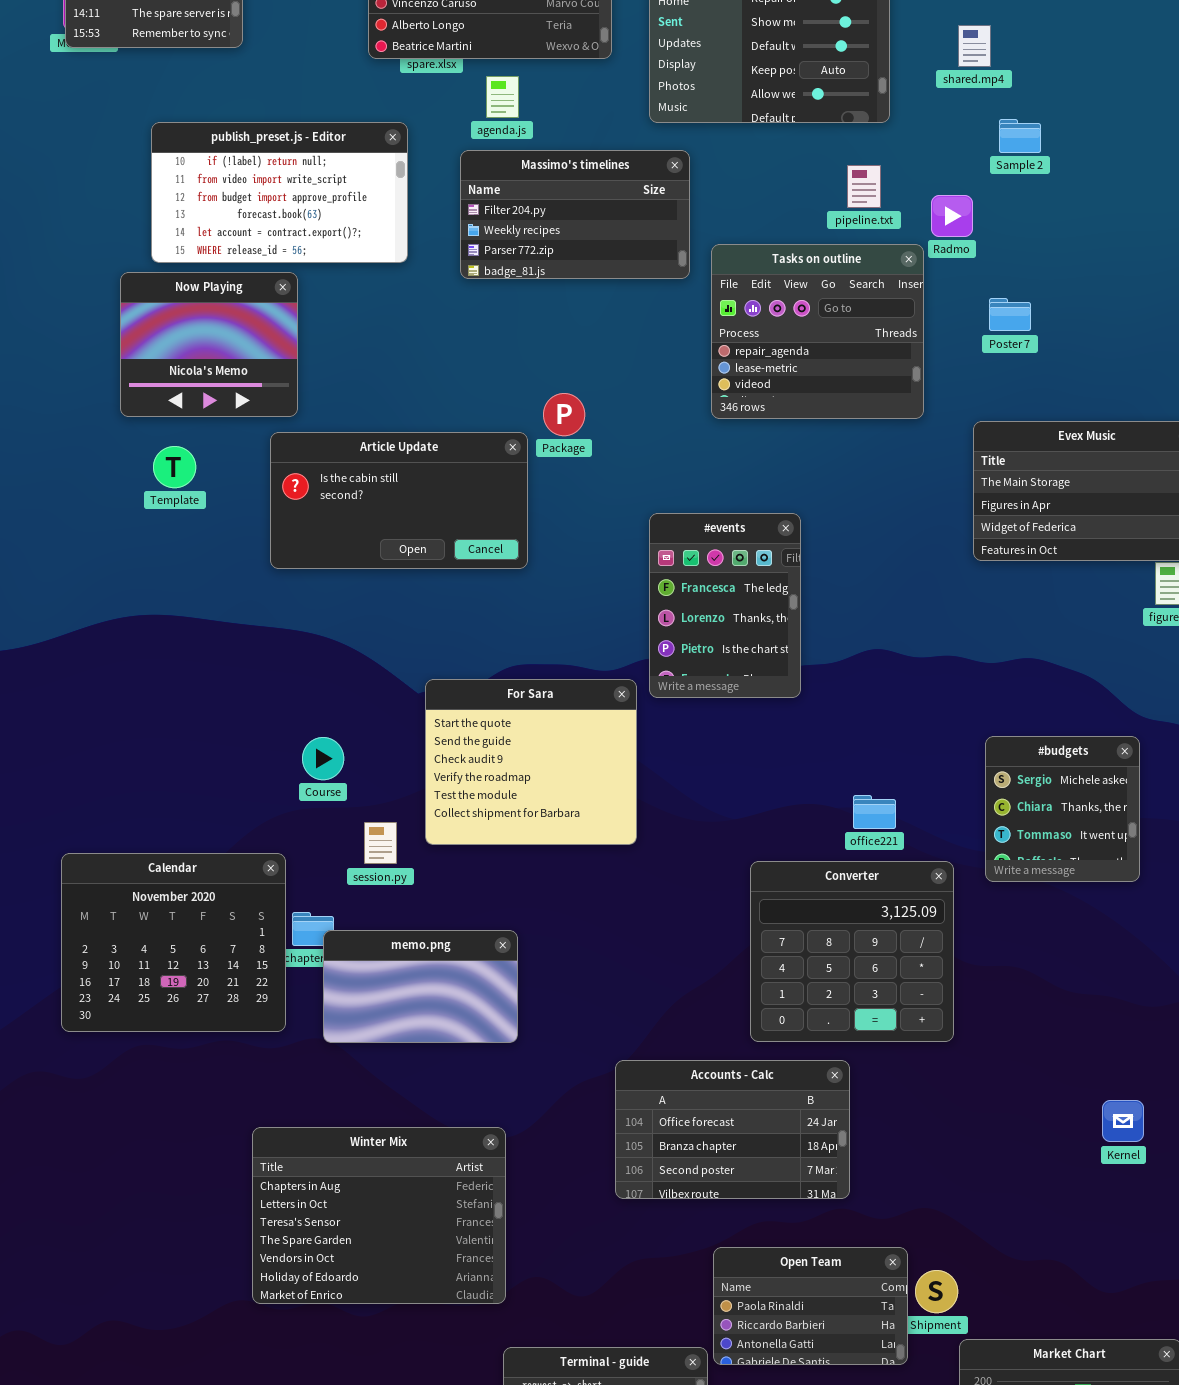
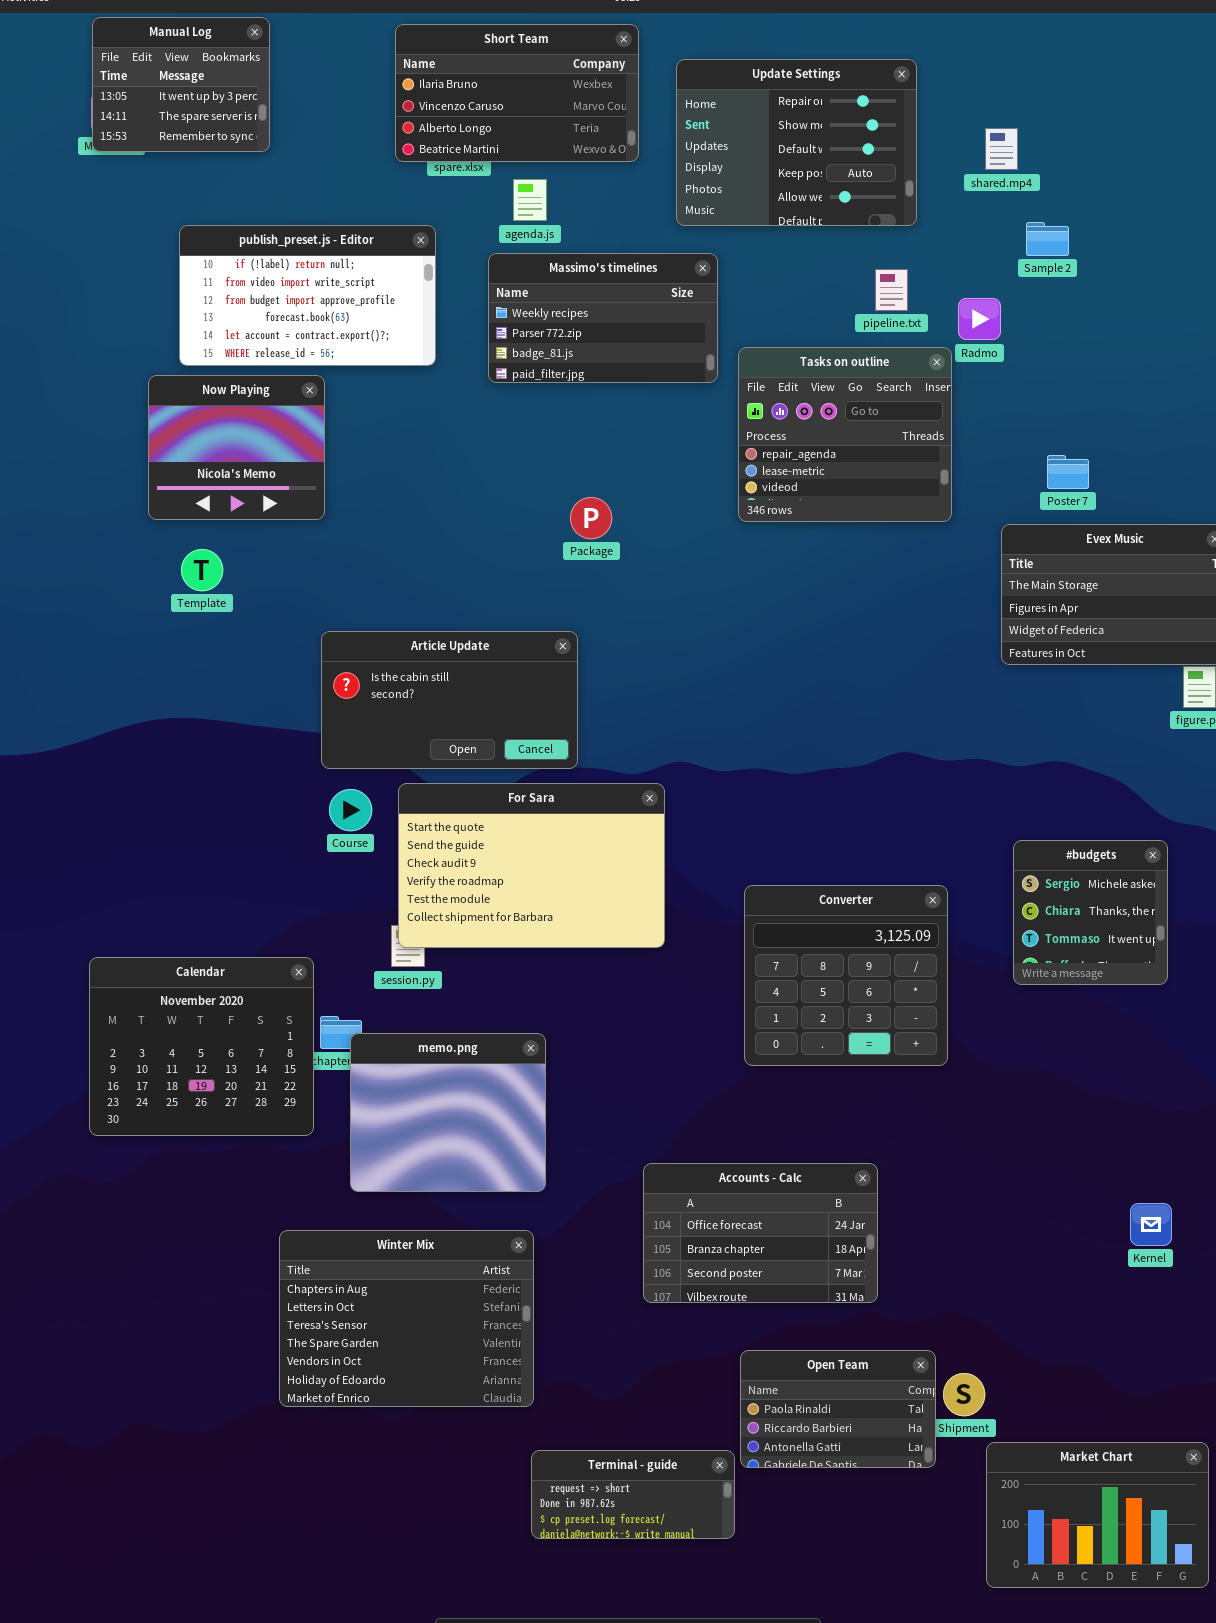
Massimo's timelines: [460,150,690,279] -> [488,253,718,383], scrolled down 1 row
Poster 7: [989,298,1031,331] -> [1047,455,1089,489], moved
Article Update: [270,432,528,569] -> [321,631,578,769], moved
#events: [649,513,801,698] -> none, closed
For Sara: [425,679,637,845] -> [398,783,665,948], resized
Course: [302,737,344,780] -> [329,789,372,831], moved
Converter: [750,861,954,1042] -> [744,885,948,1066], moved
memo.png: [323,930,518,1043] -> [350,1033,546,1192], resized

